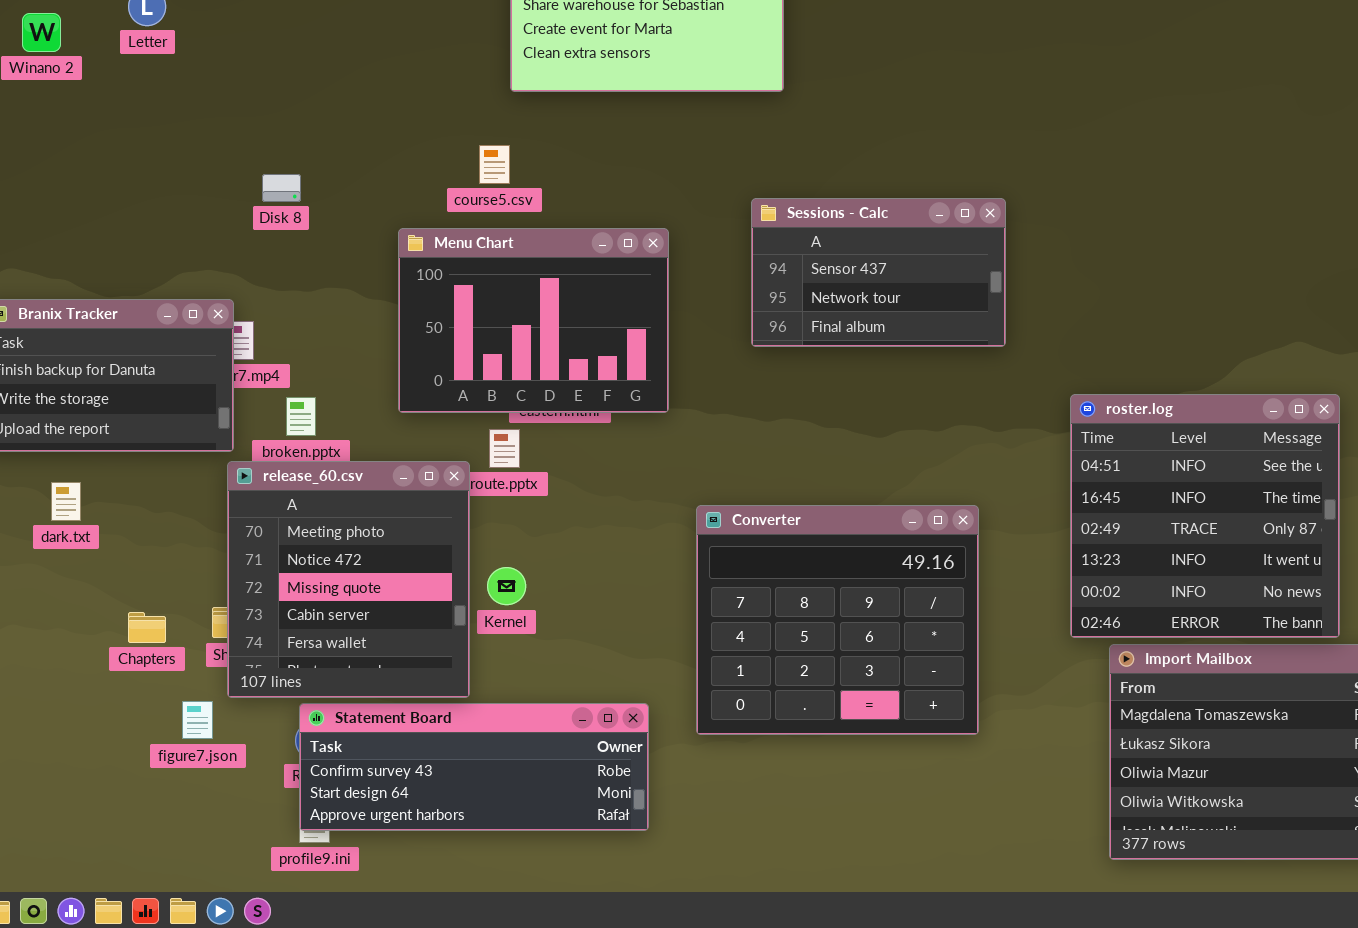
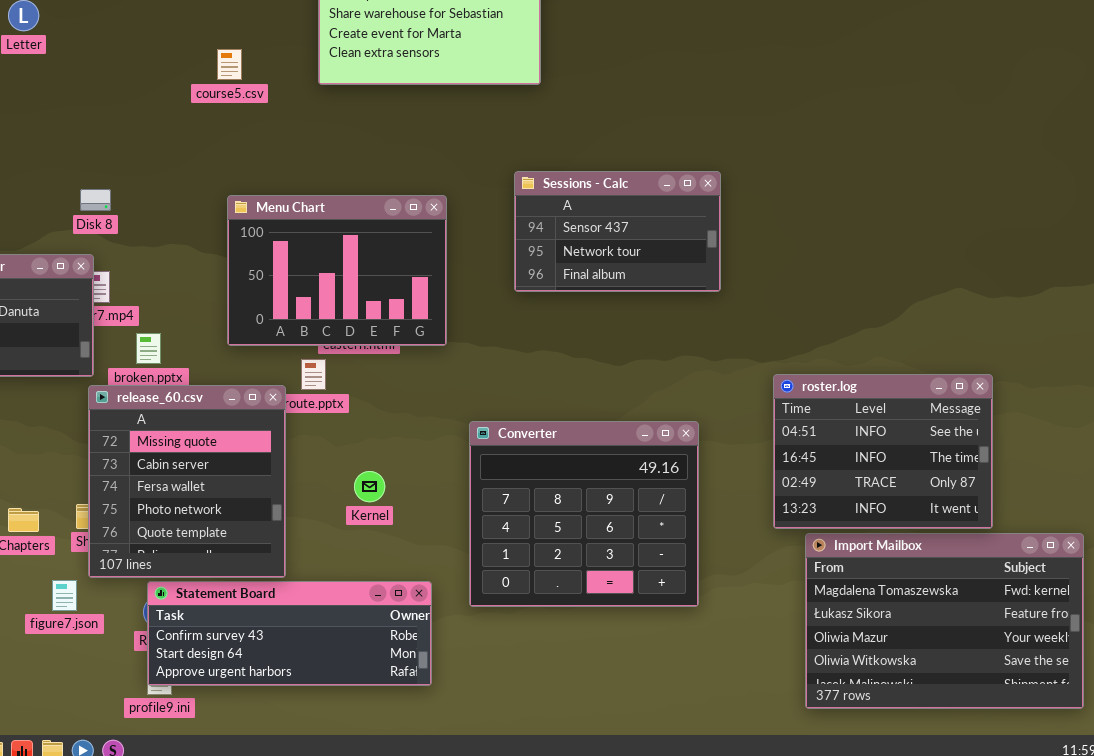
course5.csv: [479,145,510,184] -> [217,49,242,80], moved
Disk 8: [262,174,301,202] -> [80,189,111,211], moved
roster.log: [1070,394,1340,638] -> [773,374,993,529], resized
release_60.csv: [227,461,470,698] -> [88,385,286,578], scrolled down 2 rows
Kernel: [487,567,526,605] -> [354,471,385,502], moved

